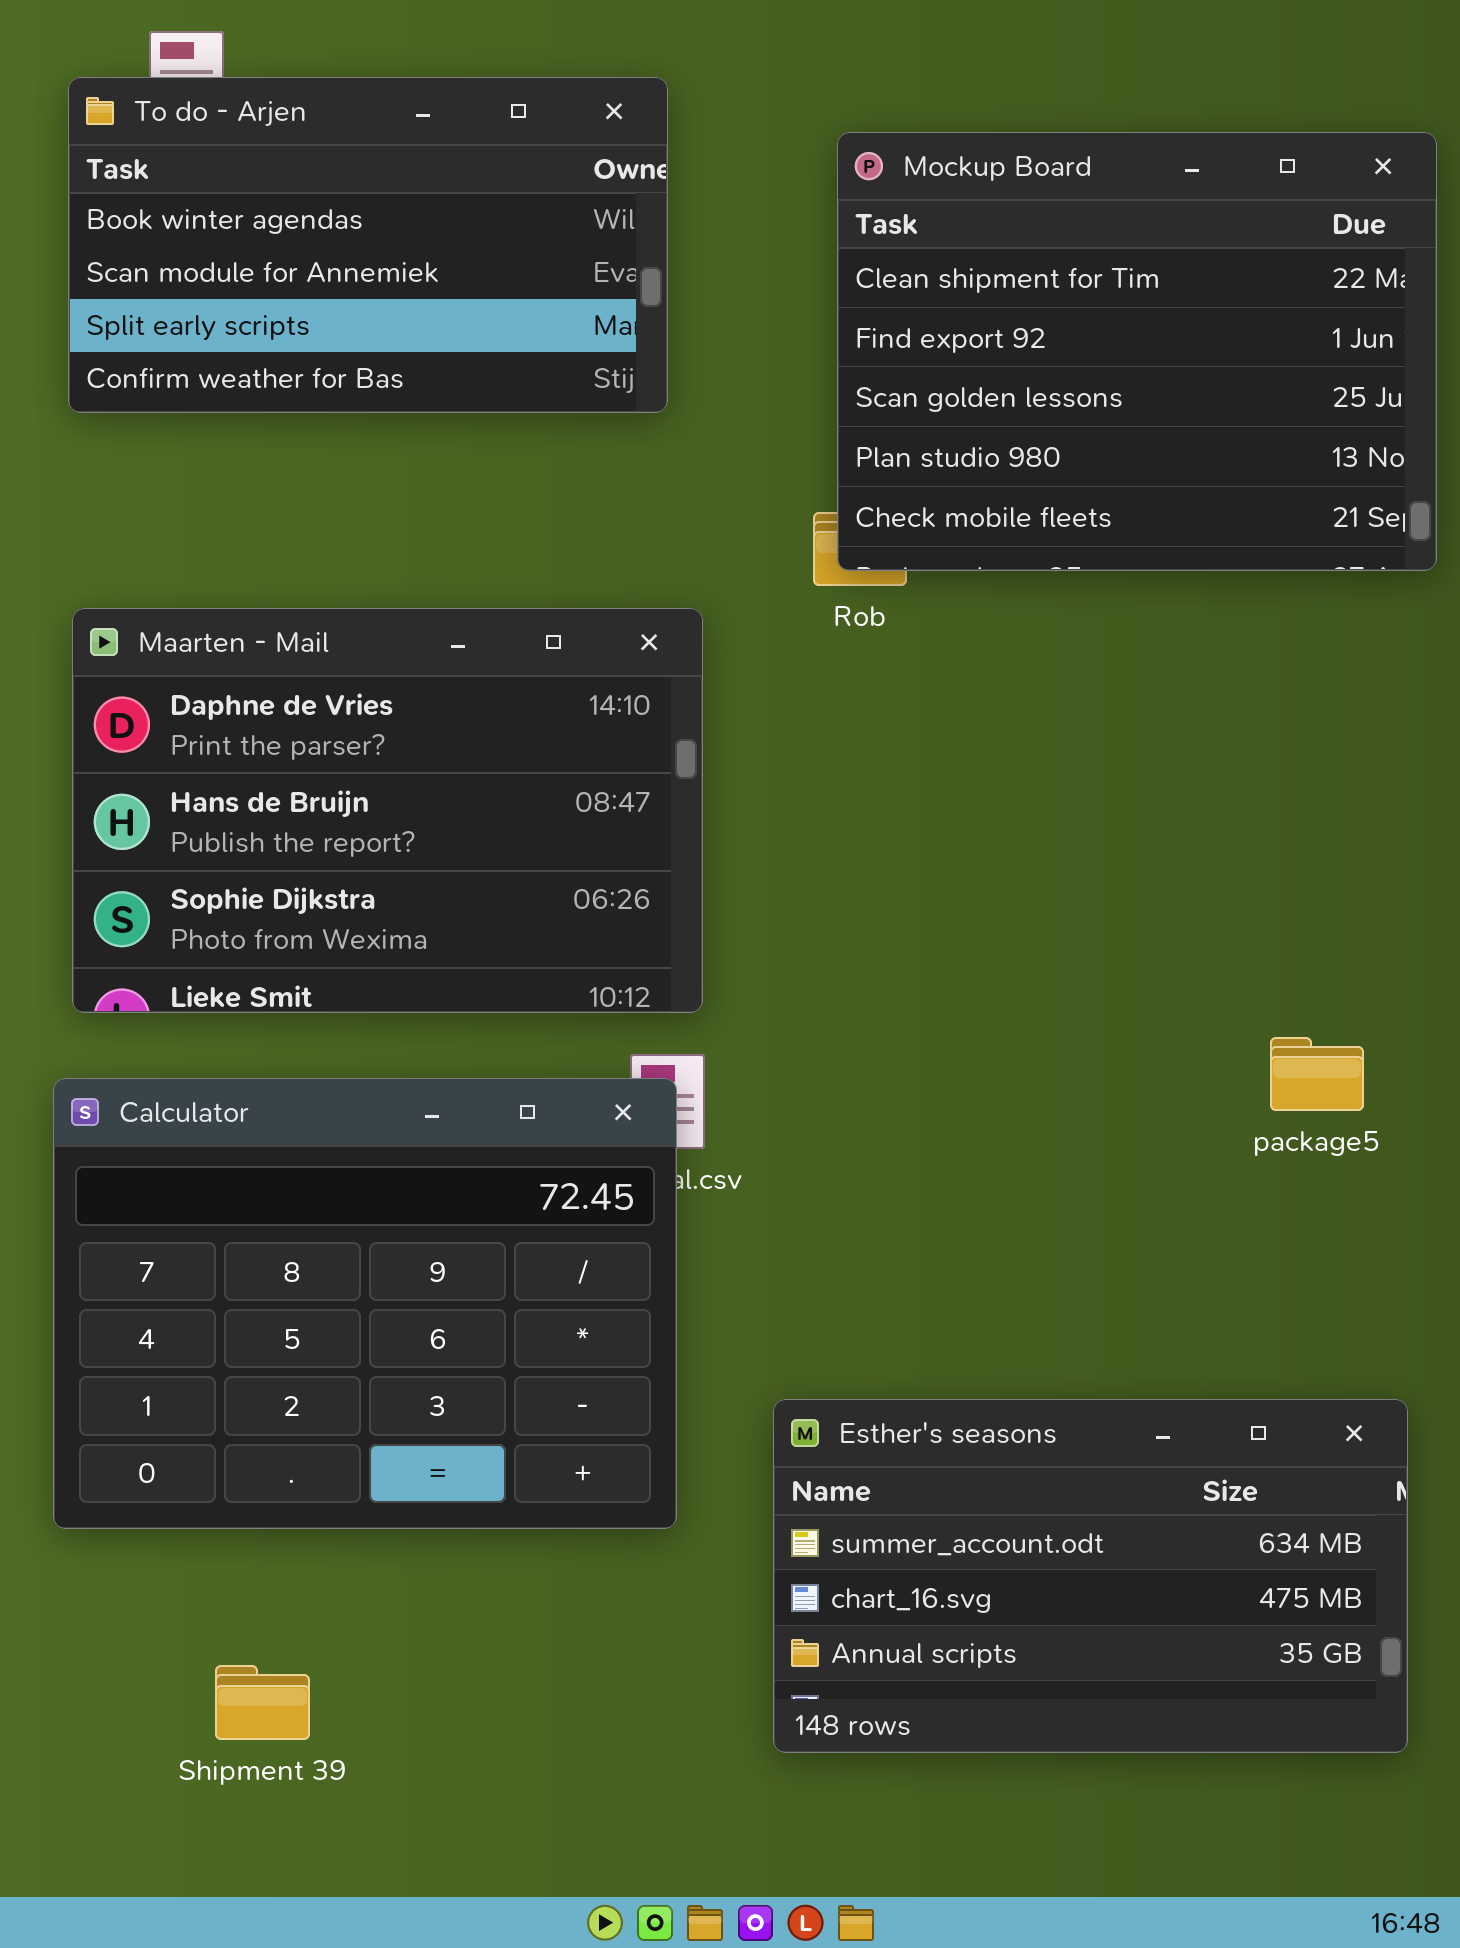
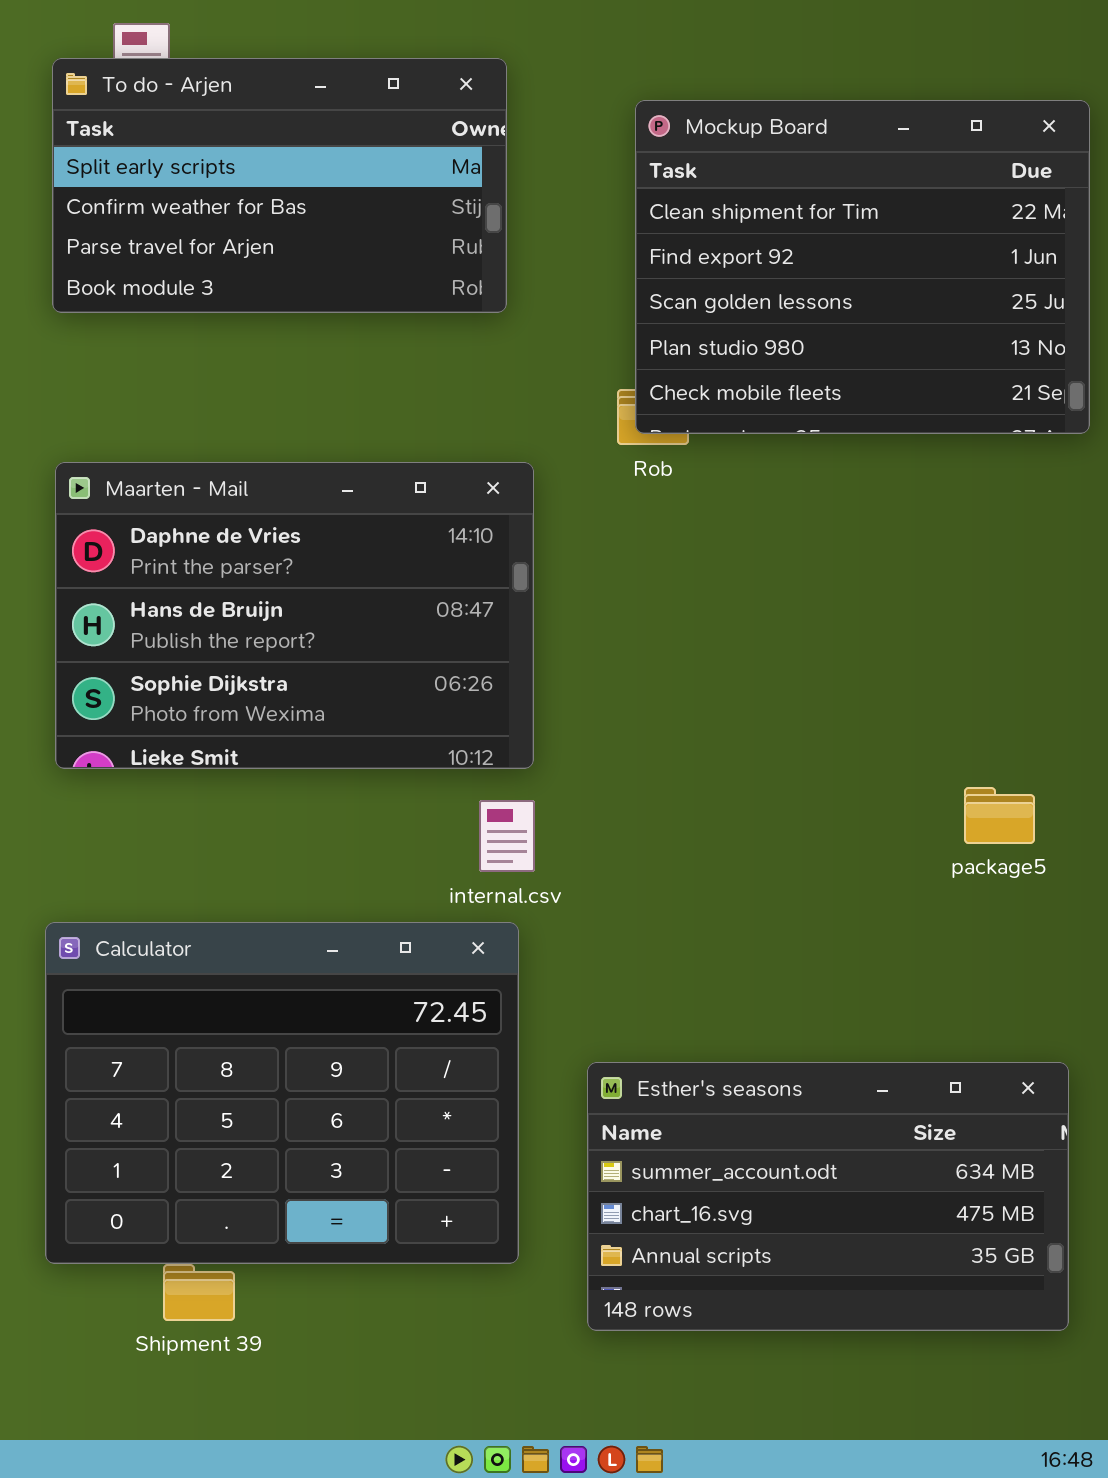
To do - Arjen: [68,77,668,413] -> [52,58,507,313], scrolled down 2 rows
Calculator: [53,1078,677,1529] -> [45,922,519,1264], moved

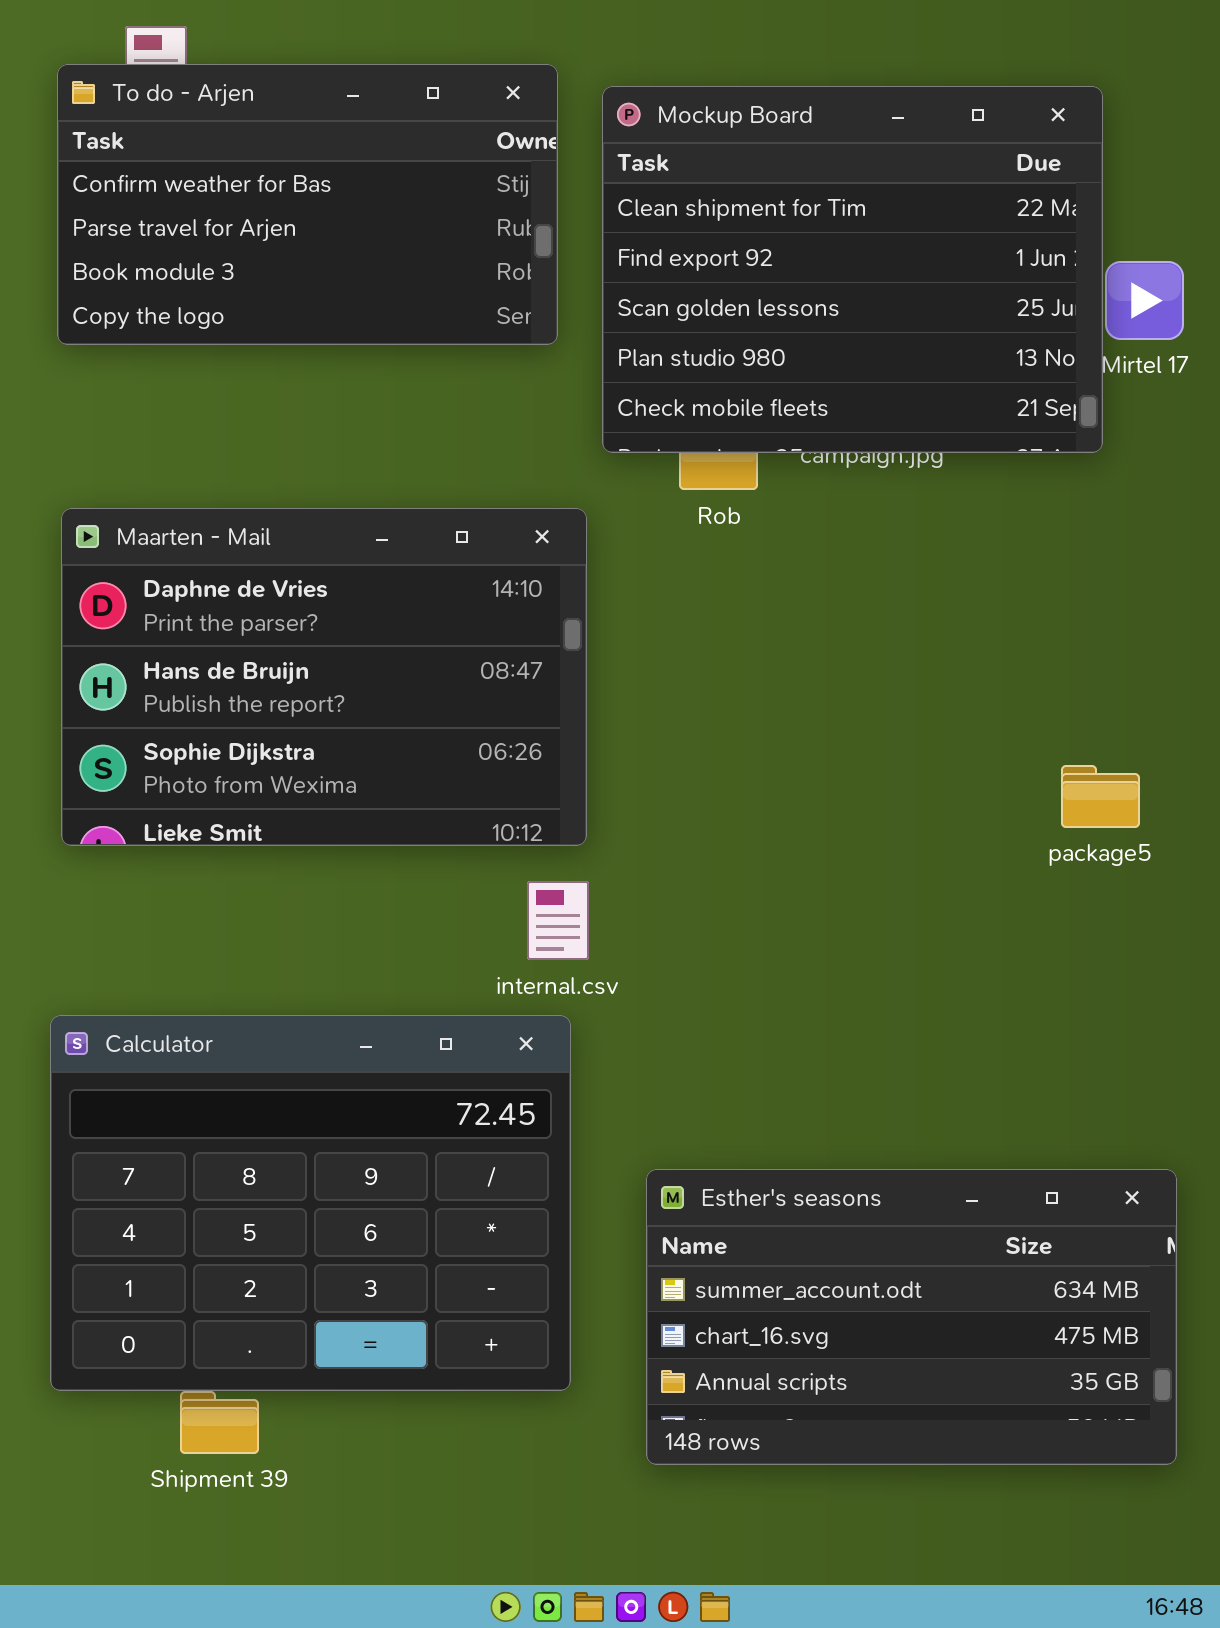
To do - Arjen: [52,58,507,313] -> [57,64,558,345], scrolled down 1 row
Mockup Board: [635,100,1090,434] -> [602,86,1103,453], moved
package5: [964,787,1035,844] -> [1061,765,1140,828], moved

